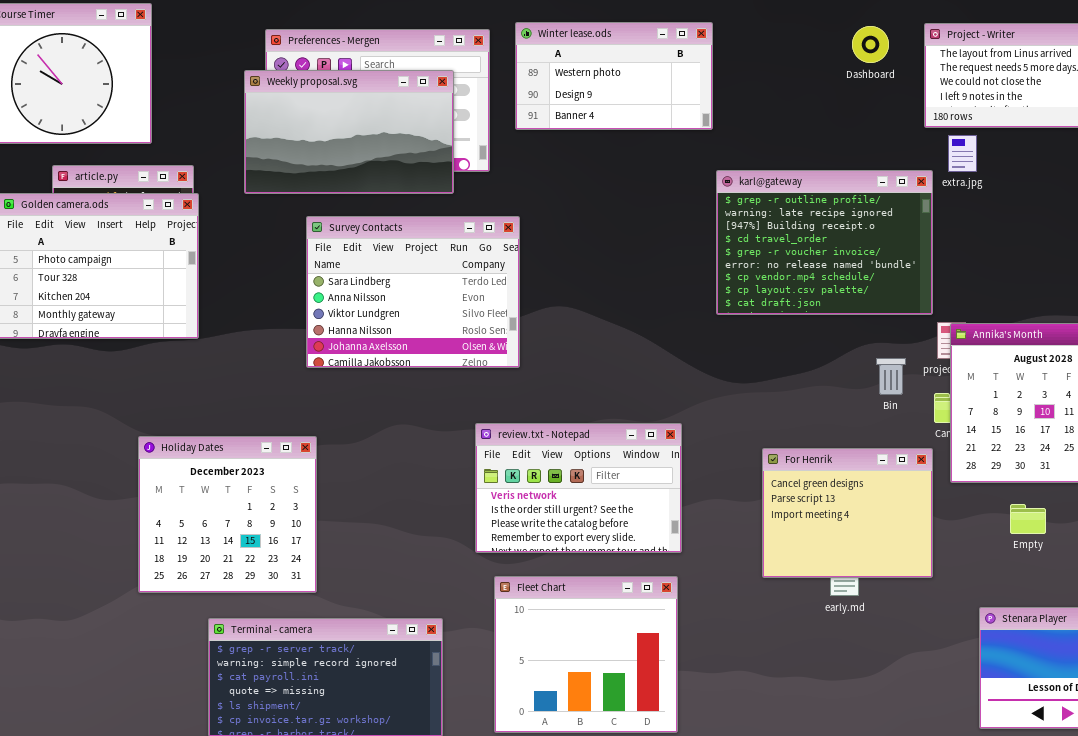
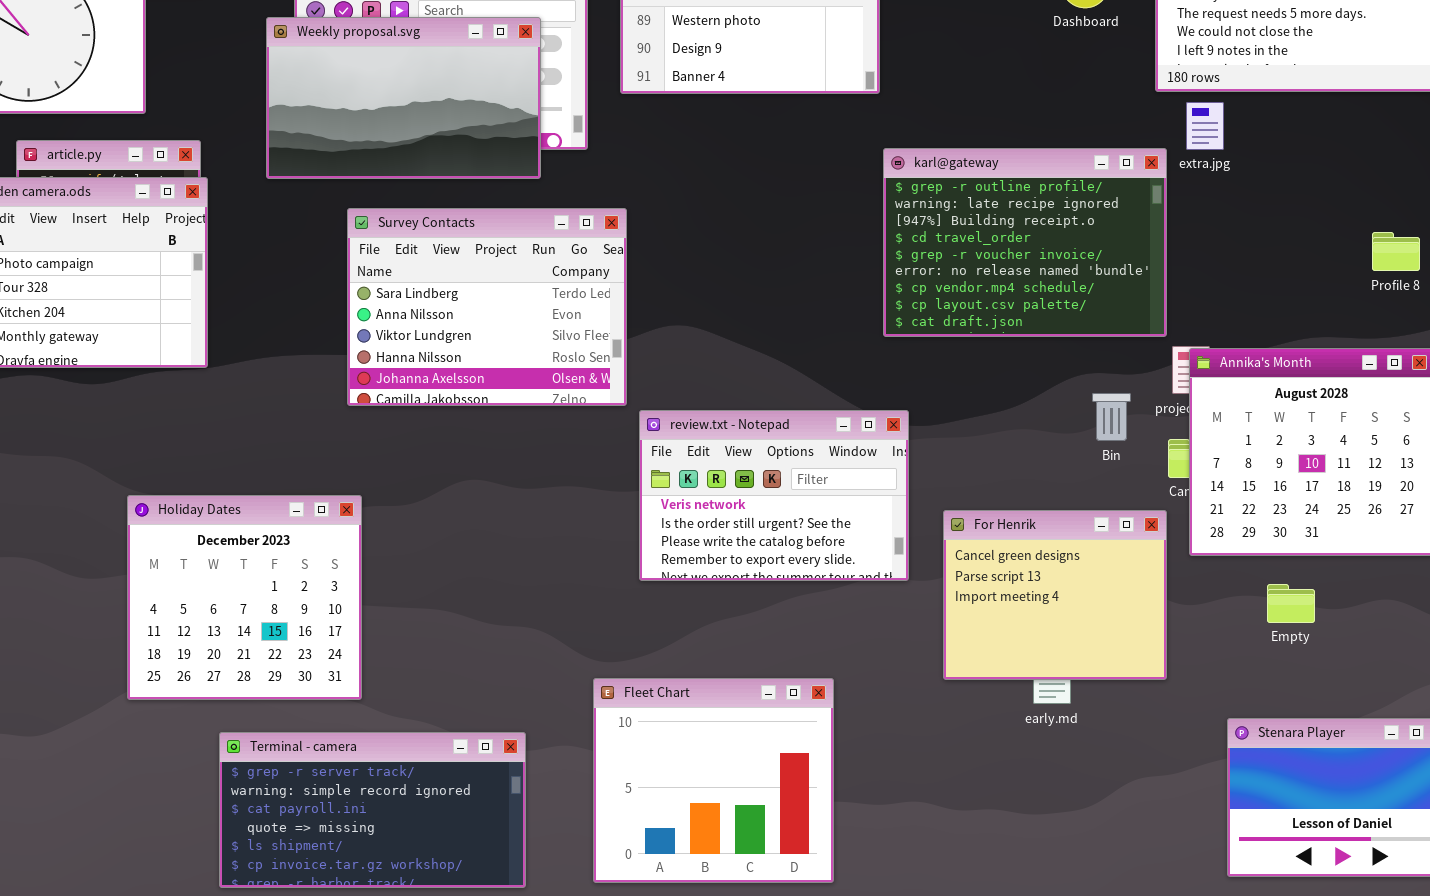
review.txt - Notepad: [475,423,682,553] -> [639,410,909,581], moved

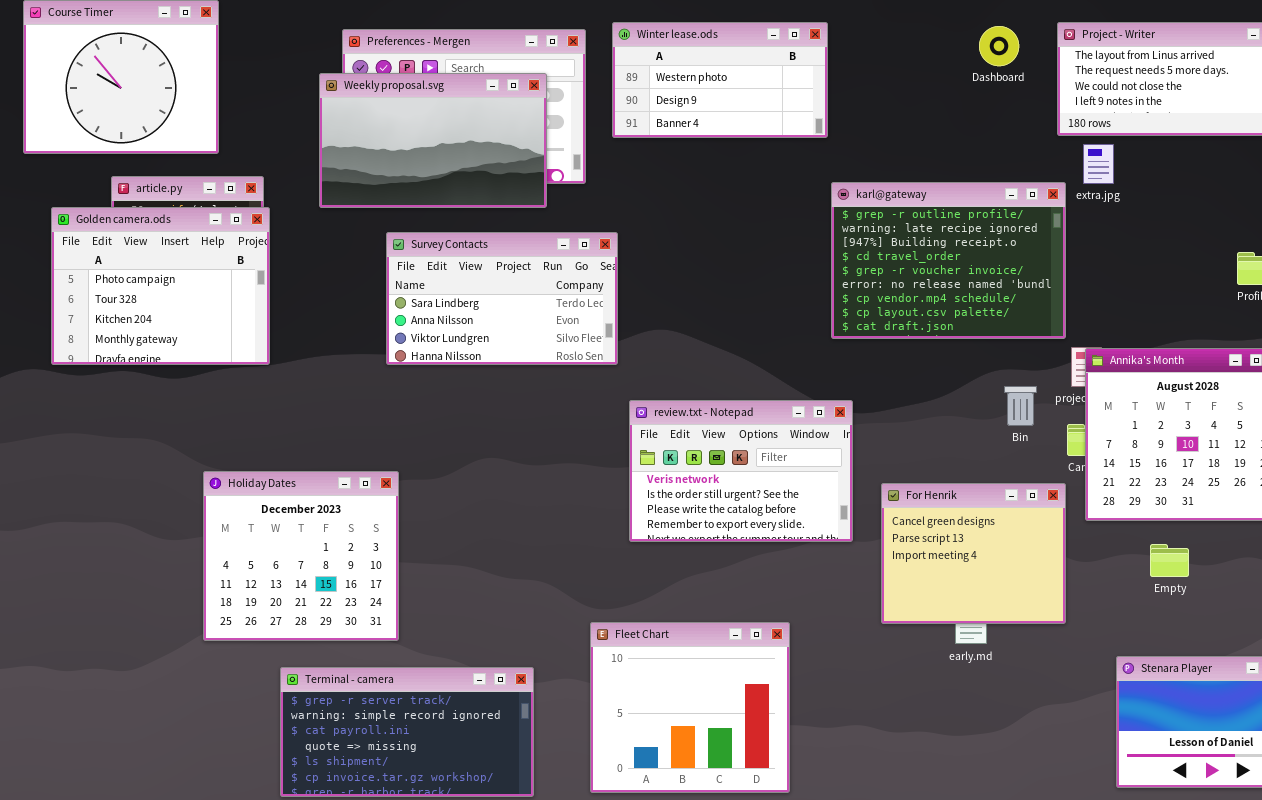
Survey Contacts: [347,208,627,406] -> [386,232,618,365], resized

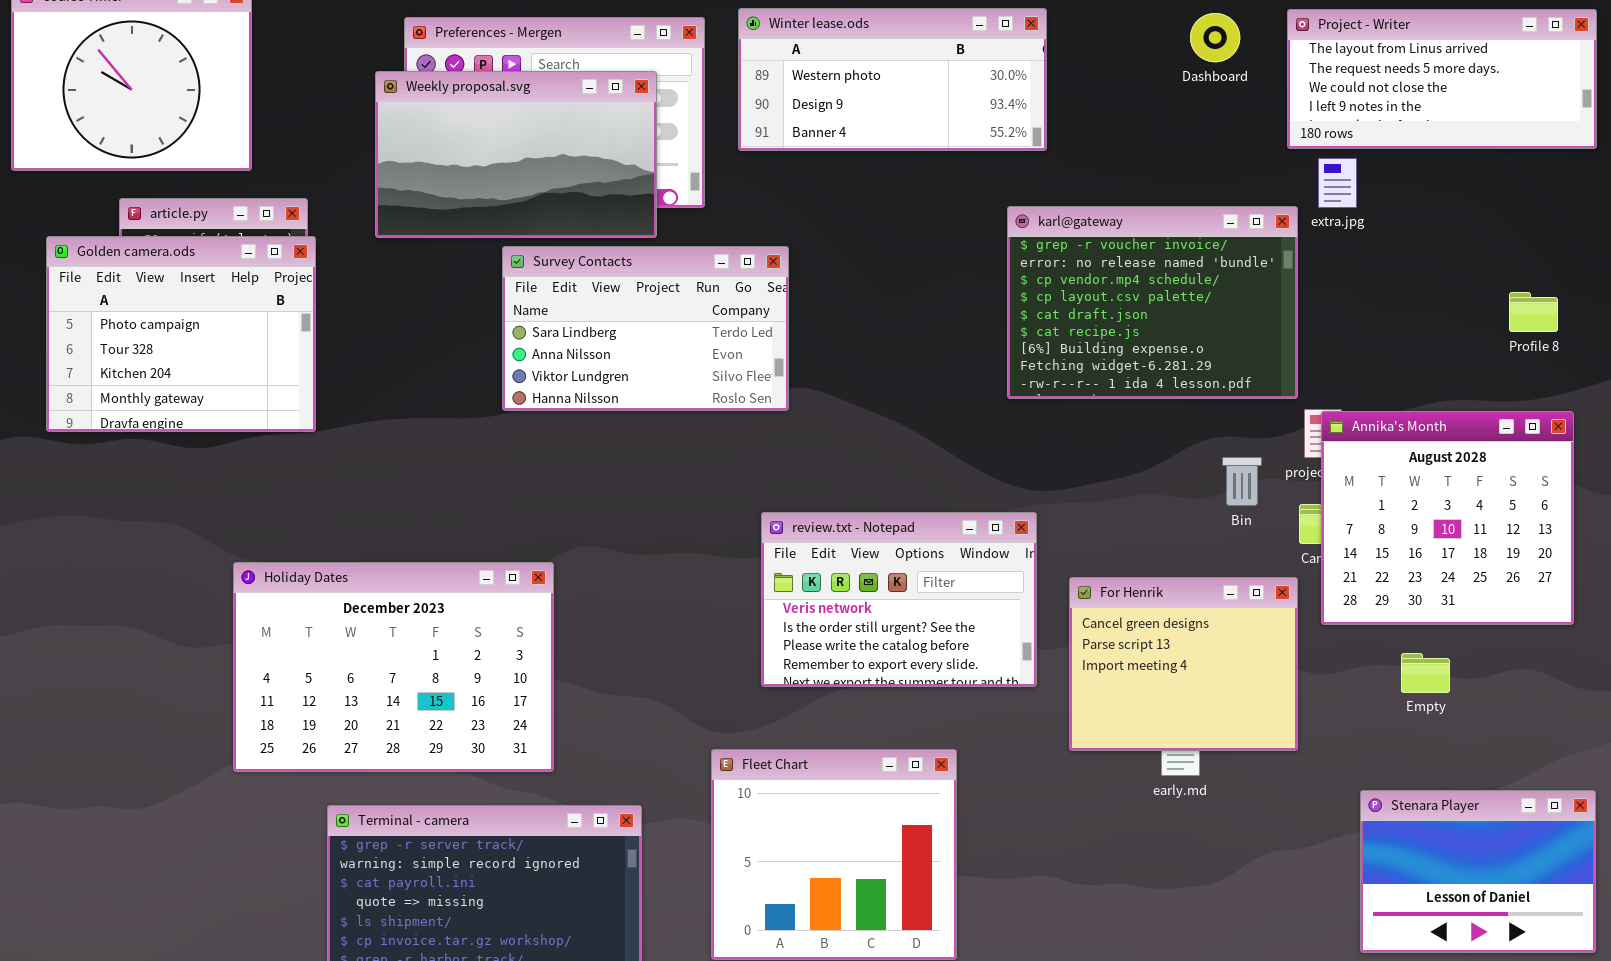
Winter lease.ods: [612,22,828,138] -> [738,8,1047,151], resized
karl@gateway: [831,182,1066,339] -> [1007,206,1298,399], scrolled down 4 rows
Survey Contacts: [386,232,618,365] -> [502,246,789,411], moved
review.txt - Notepad: [629,400,853,542] -> [761,512,1037,687], moved
Holiday Dates: [203,471,399,641] -> [233,562,554,772], resized

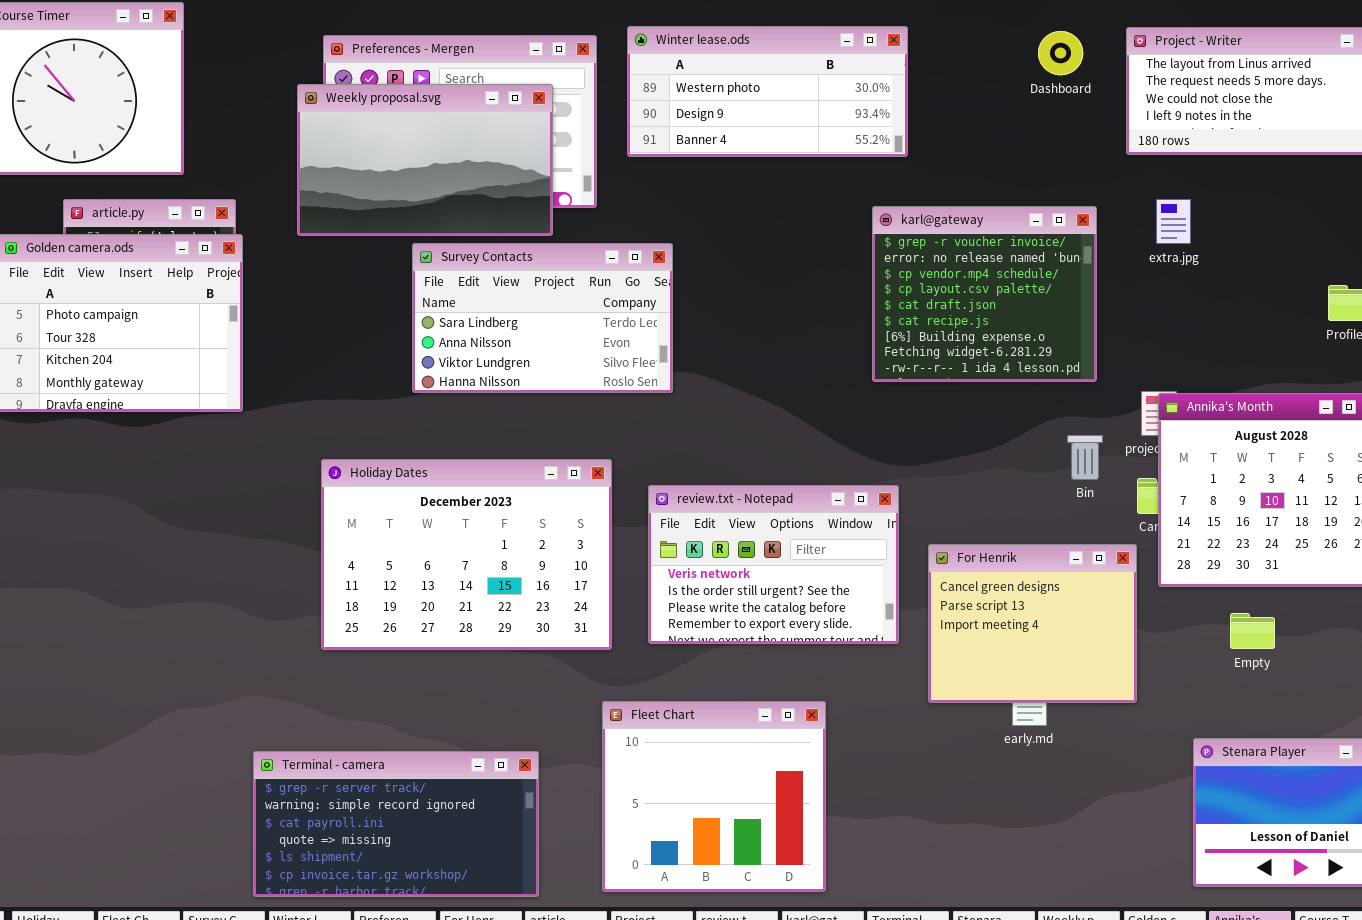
extra.jpg: [1318,158,1357,208] -> [1156,199,1191,244], moved
karl@gateway: [1007,206,1298,399] -> [872,206,1097,382], resized
Holiday Dates: [233,562,554,772] -> [321,459,612,650], moved

